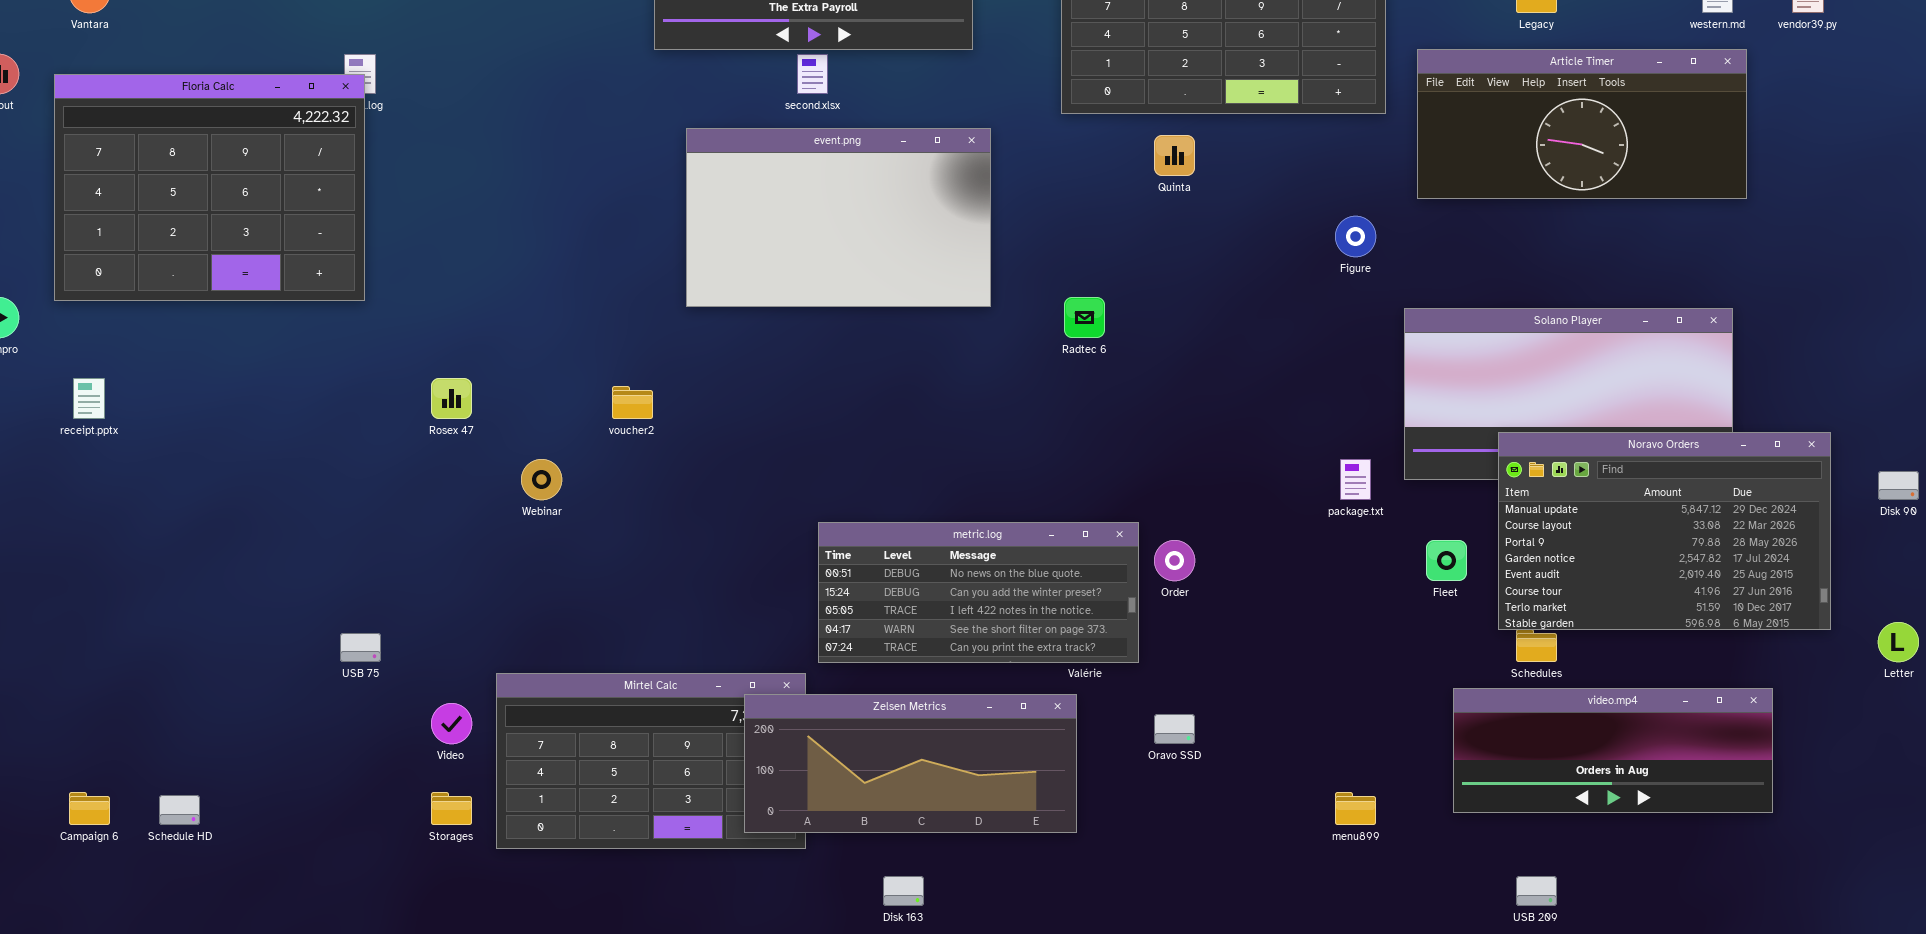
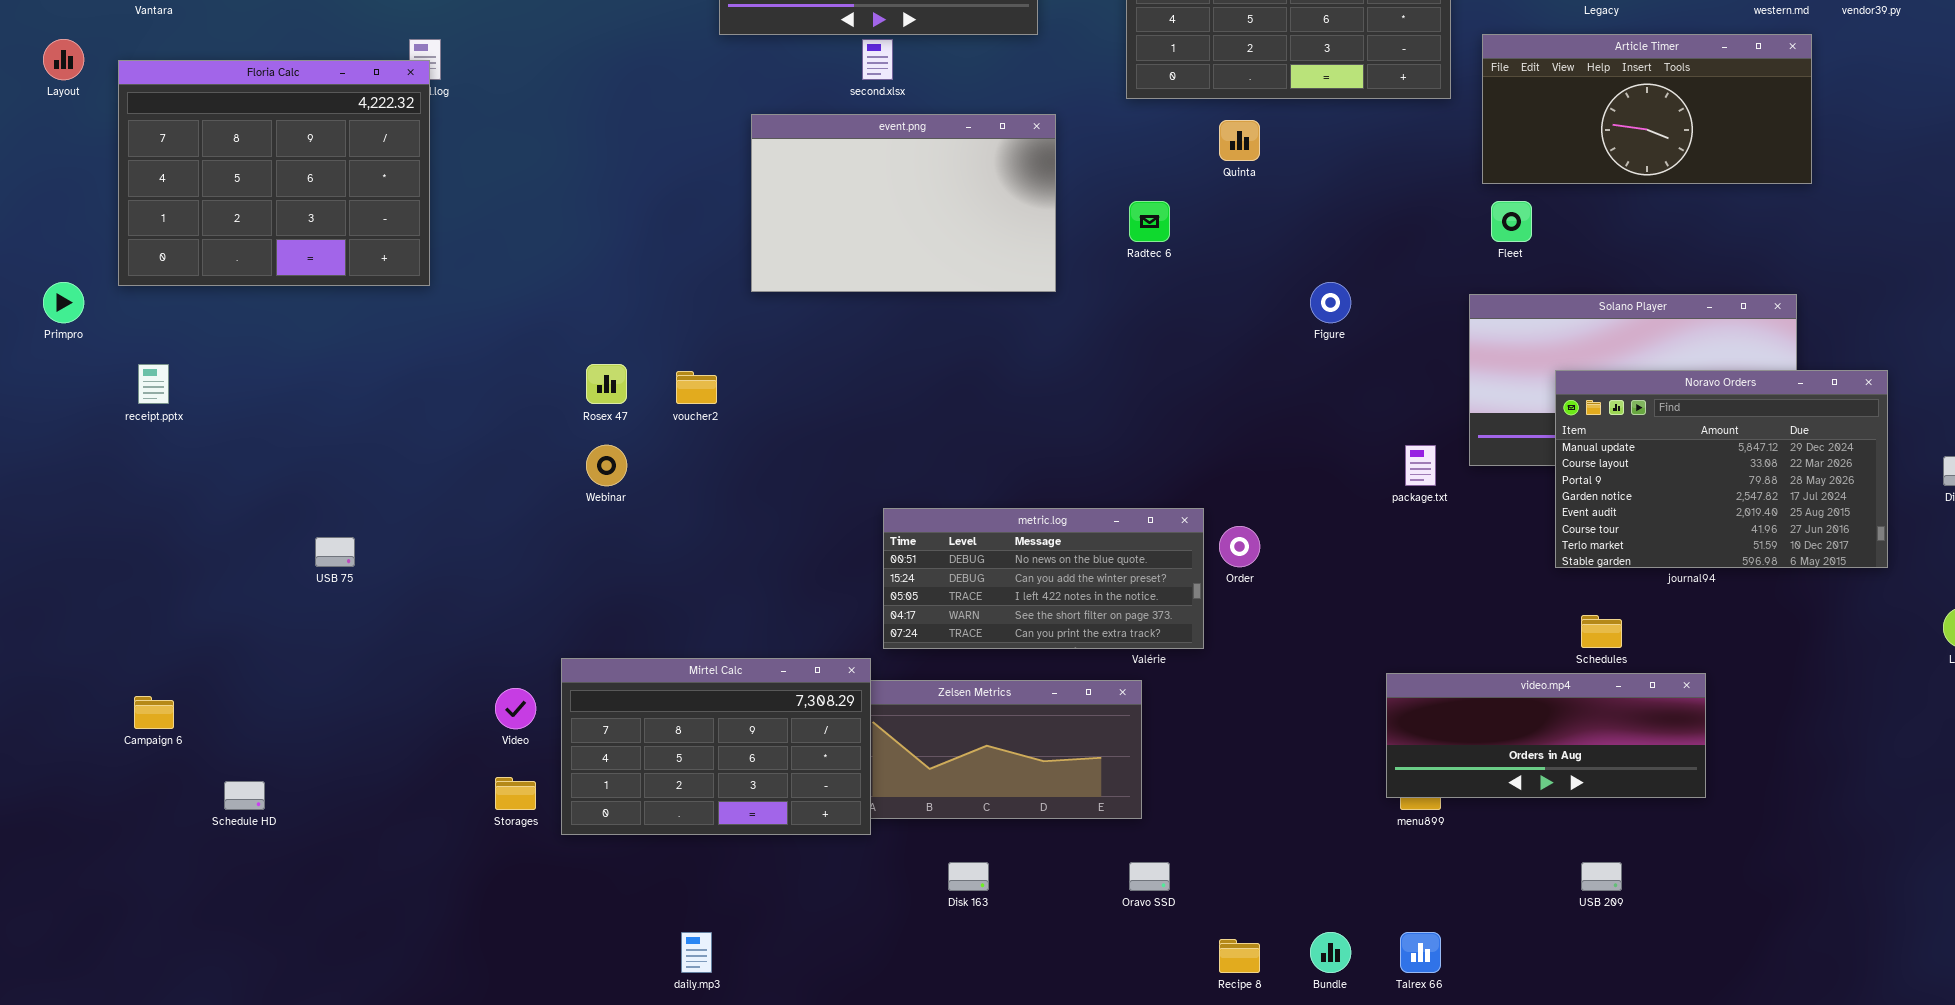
Figure: [1335,216,1376,257] -> [1310,282,1351,323], moved
Radtec 6: [1064,297,1105,338] -> [1129,201,1170,242], moved
Rosex 47: [431,378,472,419] -> [586,364,627,404], moved
Noravo Orders: [1498,432,1831,630] -> [1555,370,1888,568], moved
Fleet: [1426,540,1467,581] -> [1491,201,1532,242], moved
USB 75: [340,633,381,662] -> [315,537,355,567], moved
Mirtel Calc: [496,673,806,849] -> [561,658,871,835], raised
video.mp4: [1453,688,1773,813] -> [1386,673,1706,798], moved
Oravo SSD: [1154,714,1195,744] -> [1129,862,1170,891], moved
Campaign 6: [69,792,110,825] -> [134,696,174,729], moved

